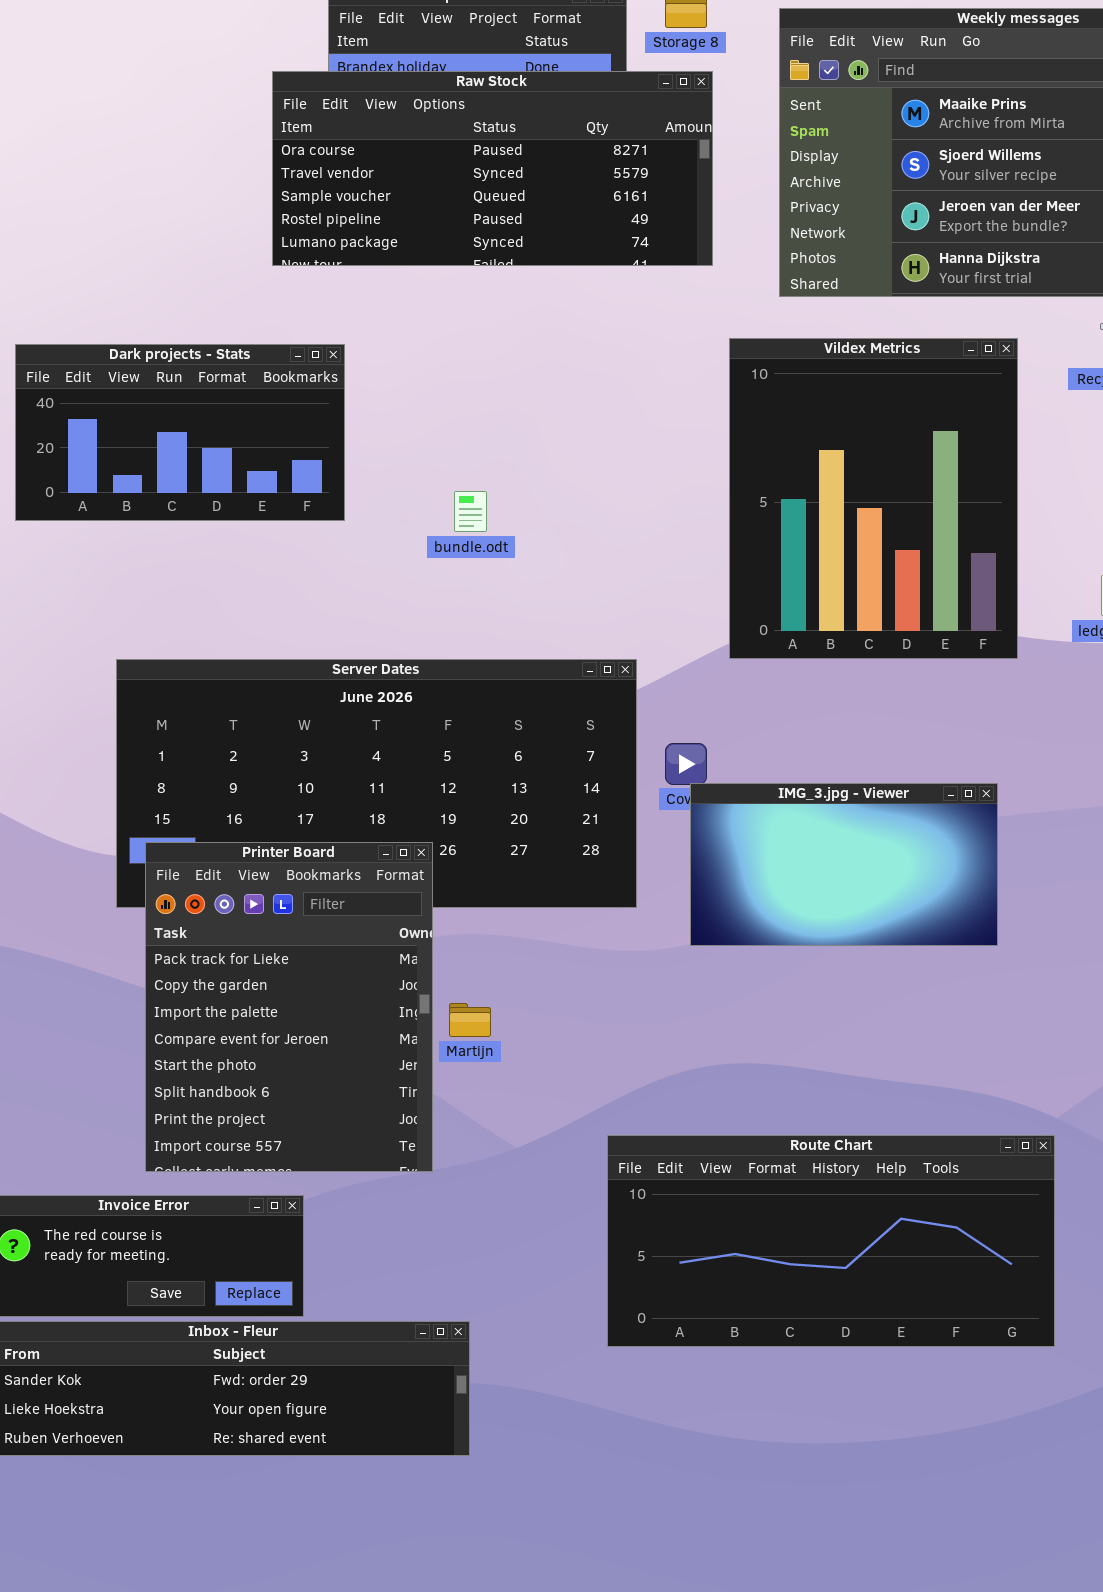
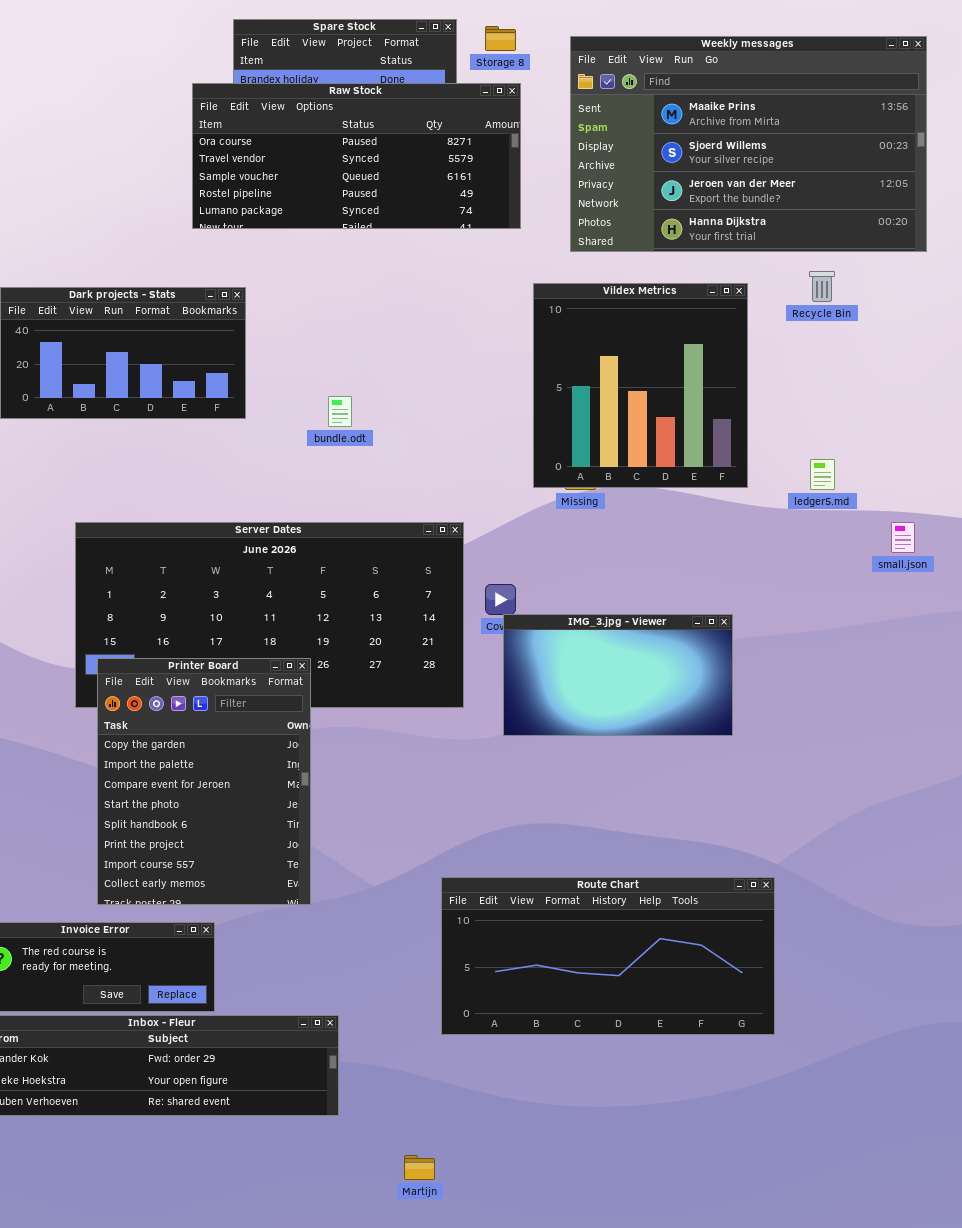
Vildex Metrics: [729,338,1018,659] -> [533,283,748,488], resized
Printer Board: [145,842,433,1172] -> [97,658,311,905], scrolled down 1 row
Martijn: [449,1003,491,1037] -> [404,1155,435,1180], moved

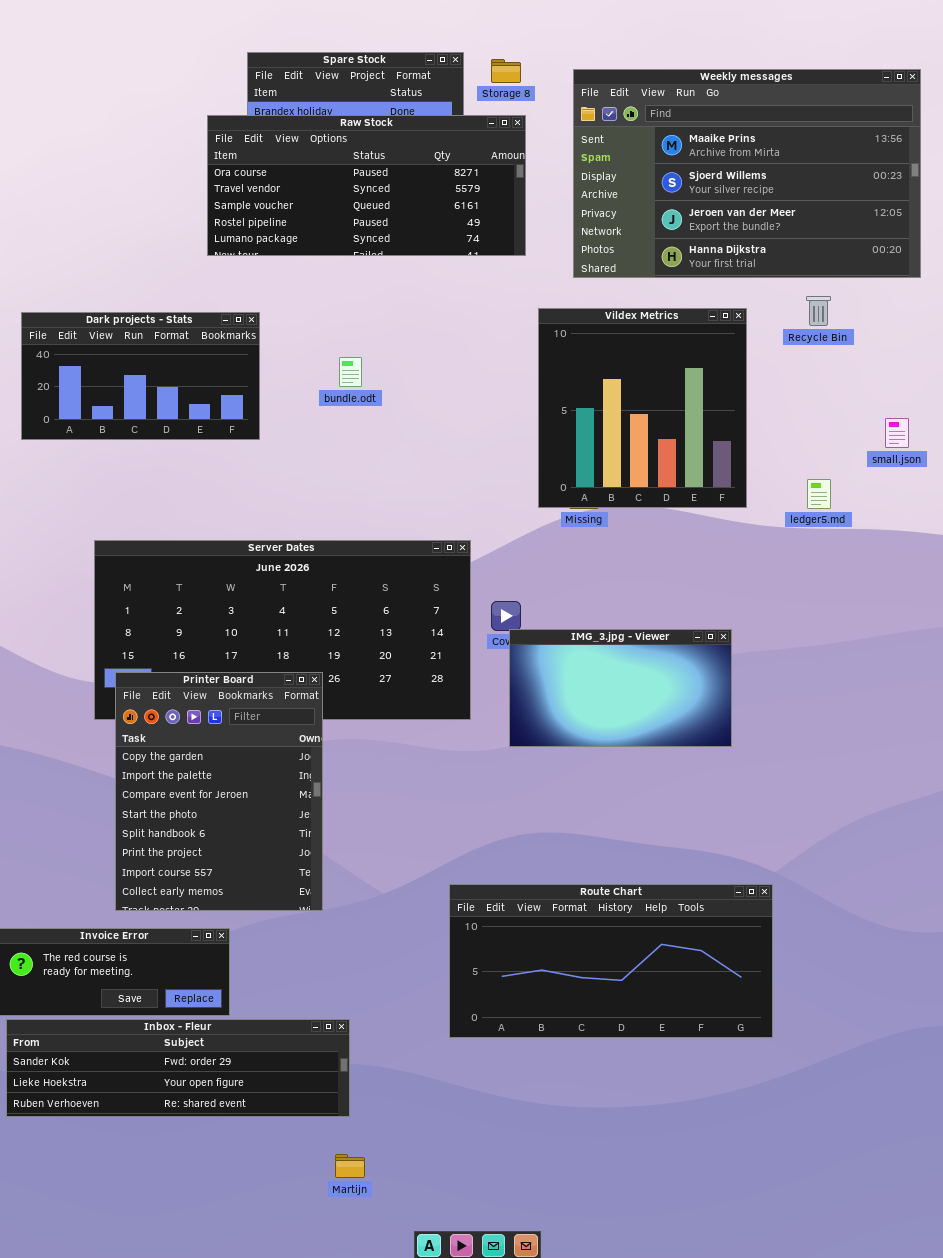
bundle.odt: [328,396,352,427] -> [339,357,362,387], moved
small.json: [891,522,915,553] -> [885,418,909,448], moved
Martijn: [404,1155,435,1180] -> [335,1154,365,1178], moved

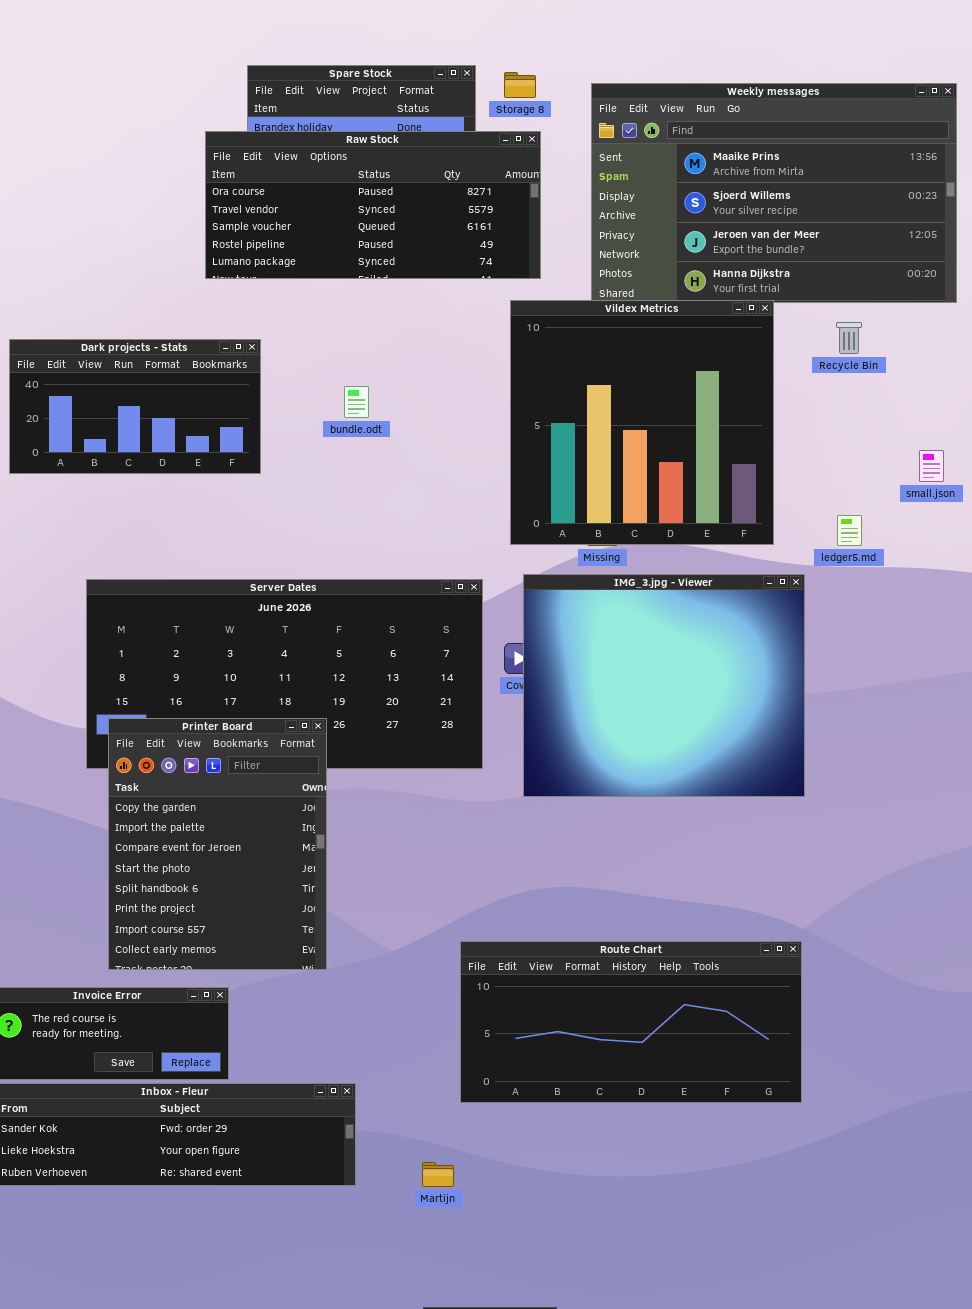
Vildex Metrics: [538,308,747,508] -> [510,300,774,545], resized
IMG_3.jpg - Viewer: [509,629,732,747] -> [523,574,805,797], resized
Martijn: [335,1154,365,1178] -> [422,1162,454,1187], moved

